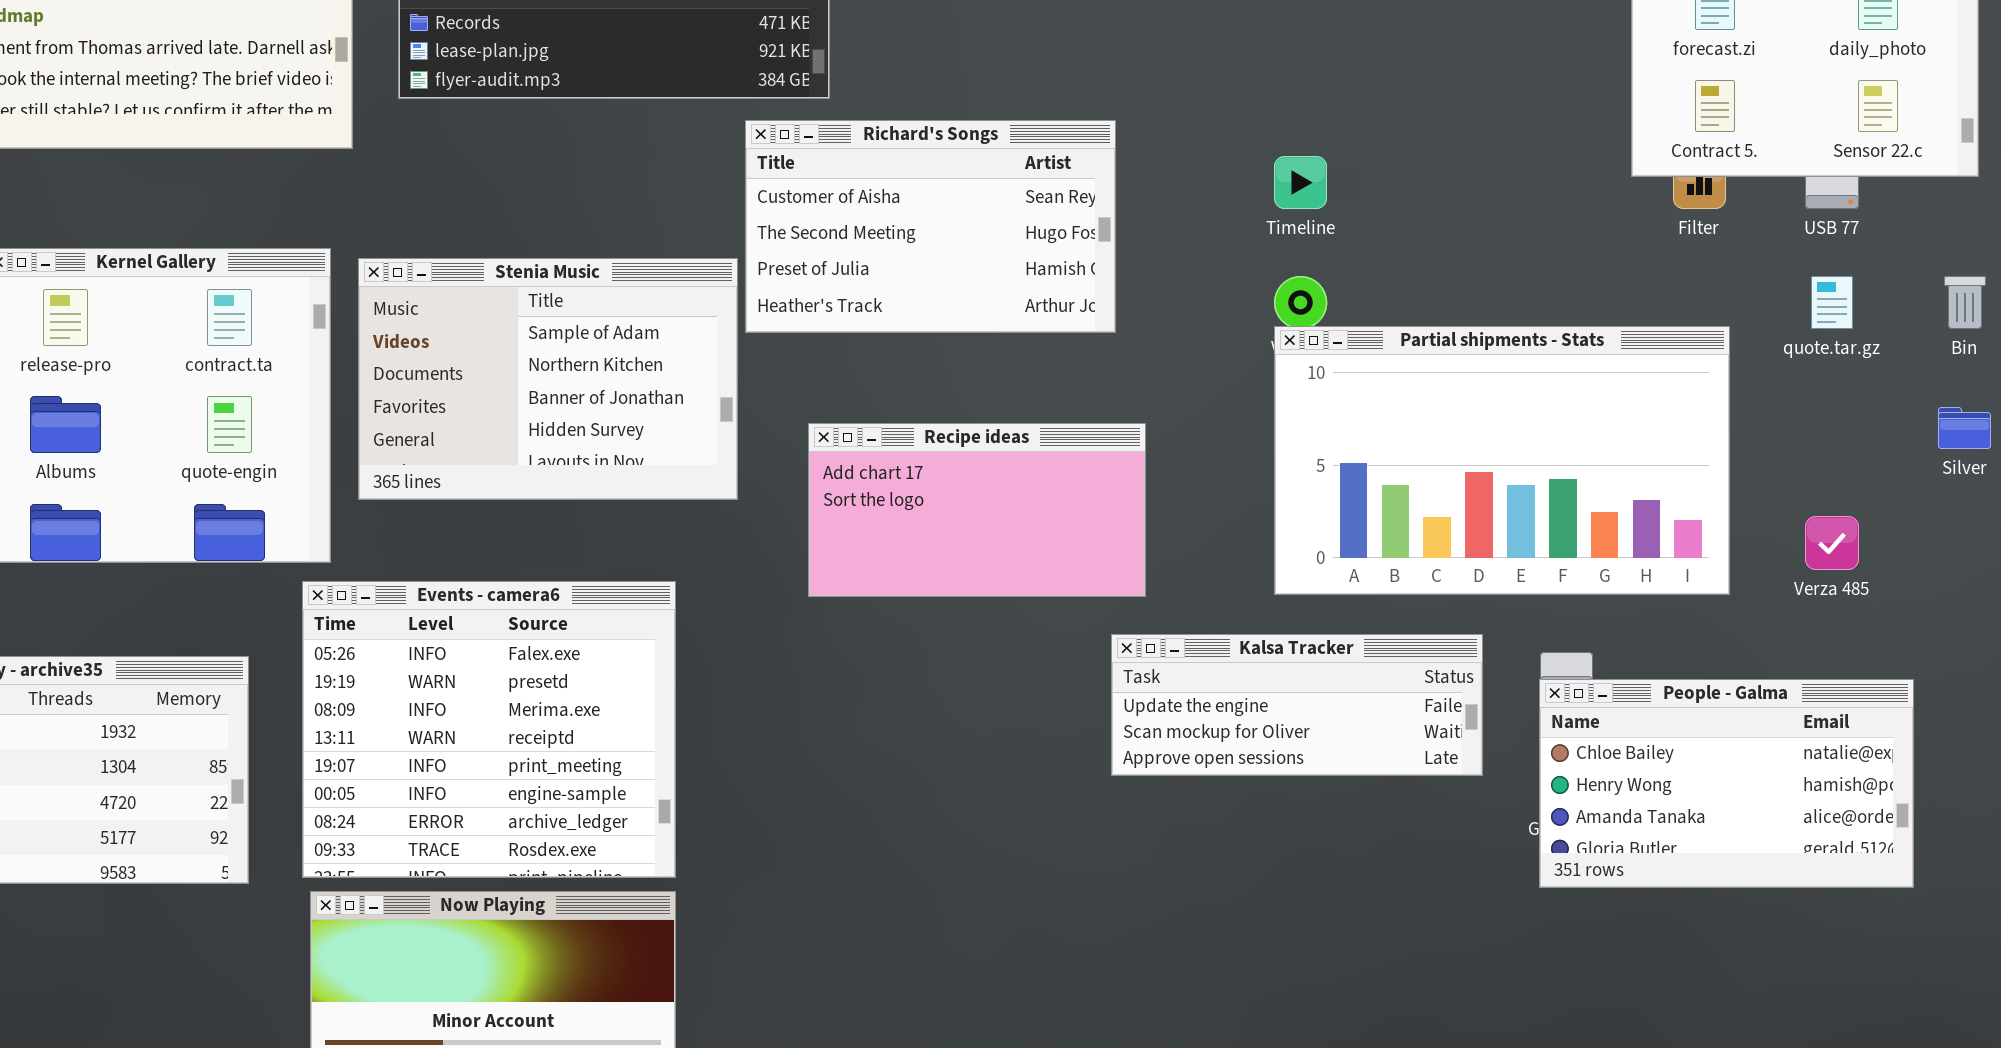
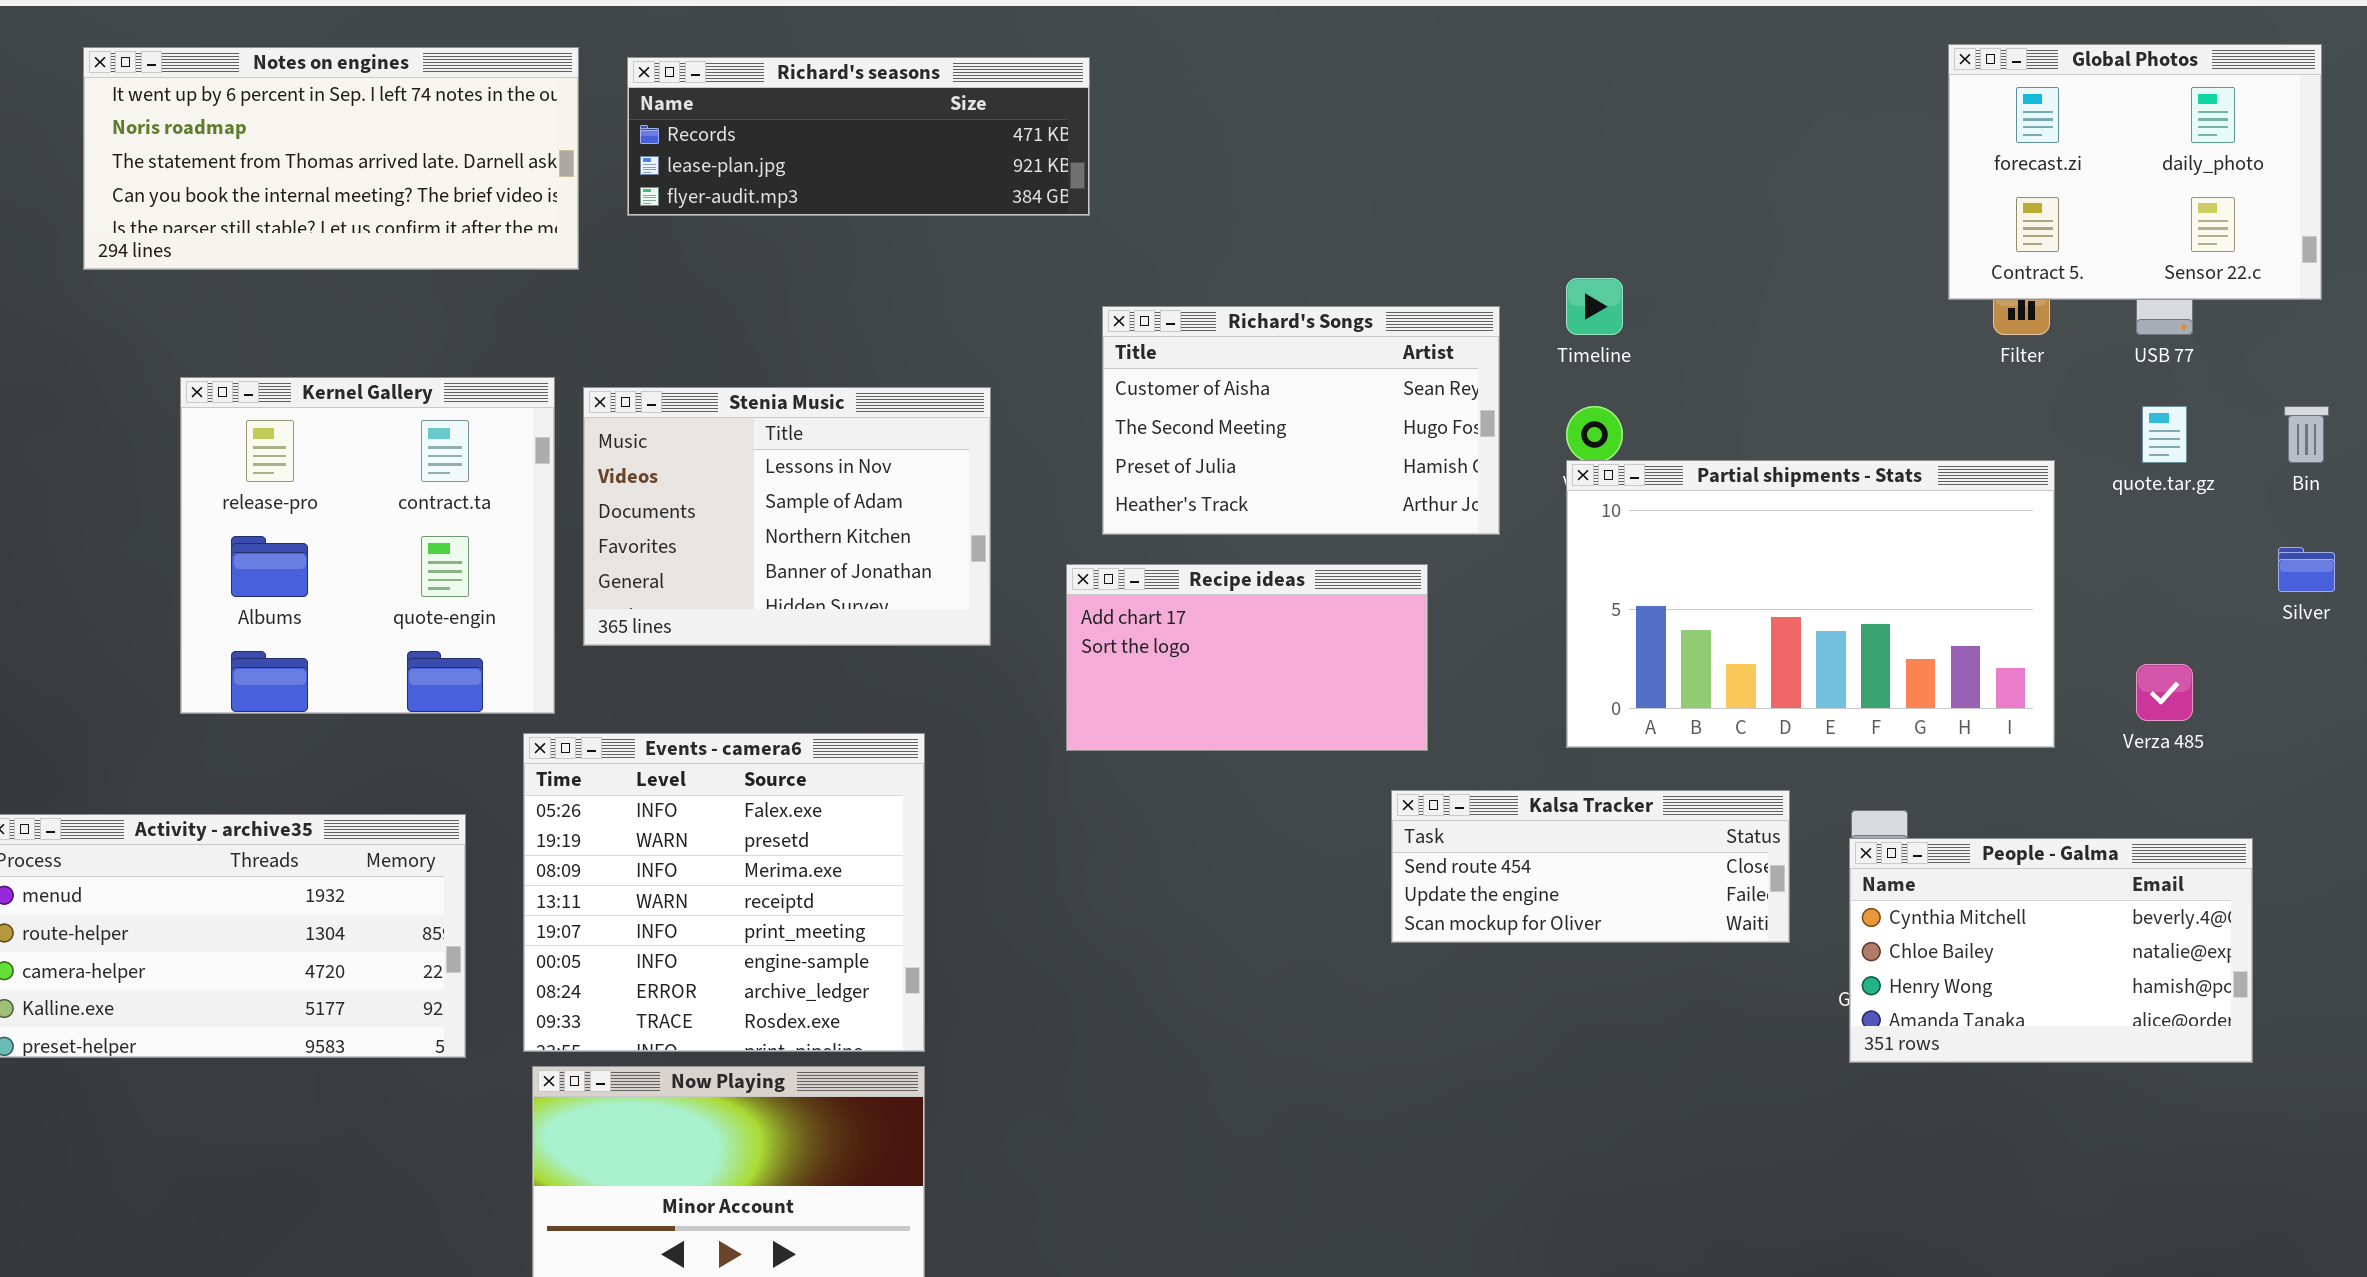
Richard's Songs: [745,120,1116,333] -> [1102,306,1500,535], moved
Stenia Music: [358,258,738,500] -> [583,387,991,646], scrolled up 1 row
Kalsa Tracker: [1111,634,1483,776] -> [1391,790,1790,943], scrolled up 1 row
People - Galma: [1539,679,1914,888] -> [1849,838,2253,1063], scrolled up 1 row

